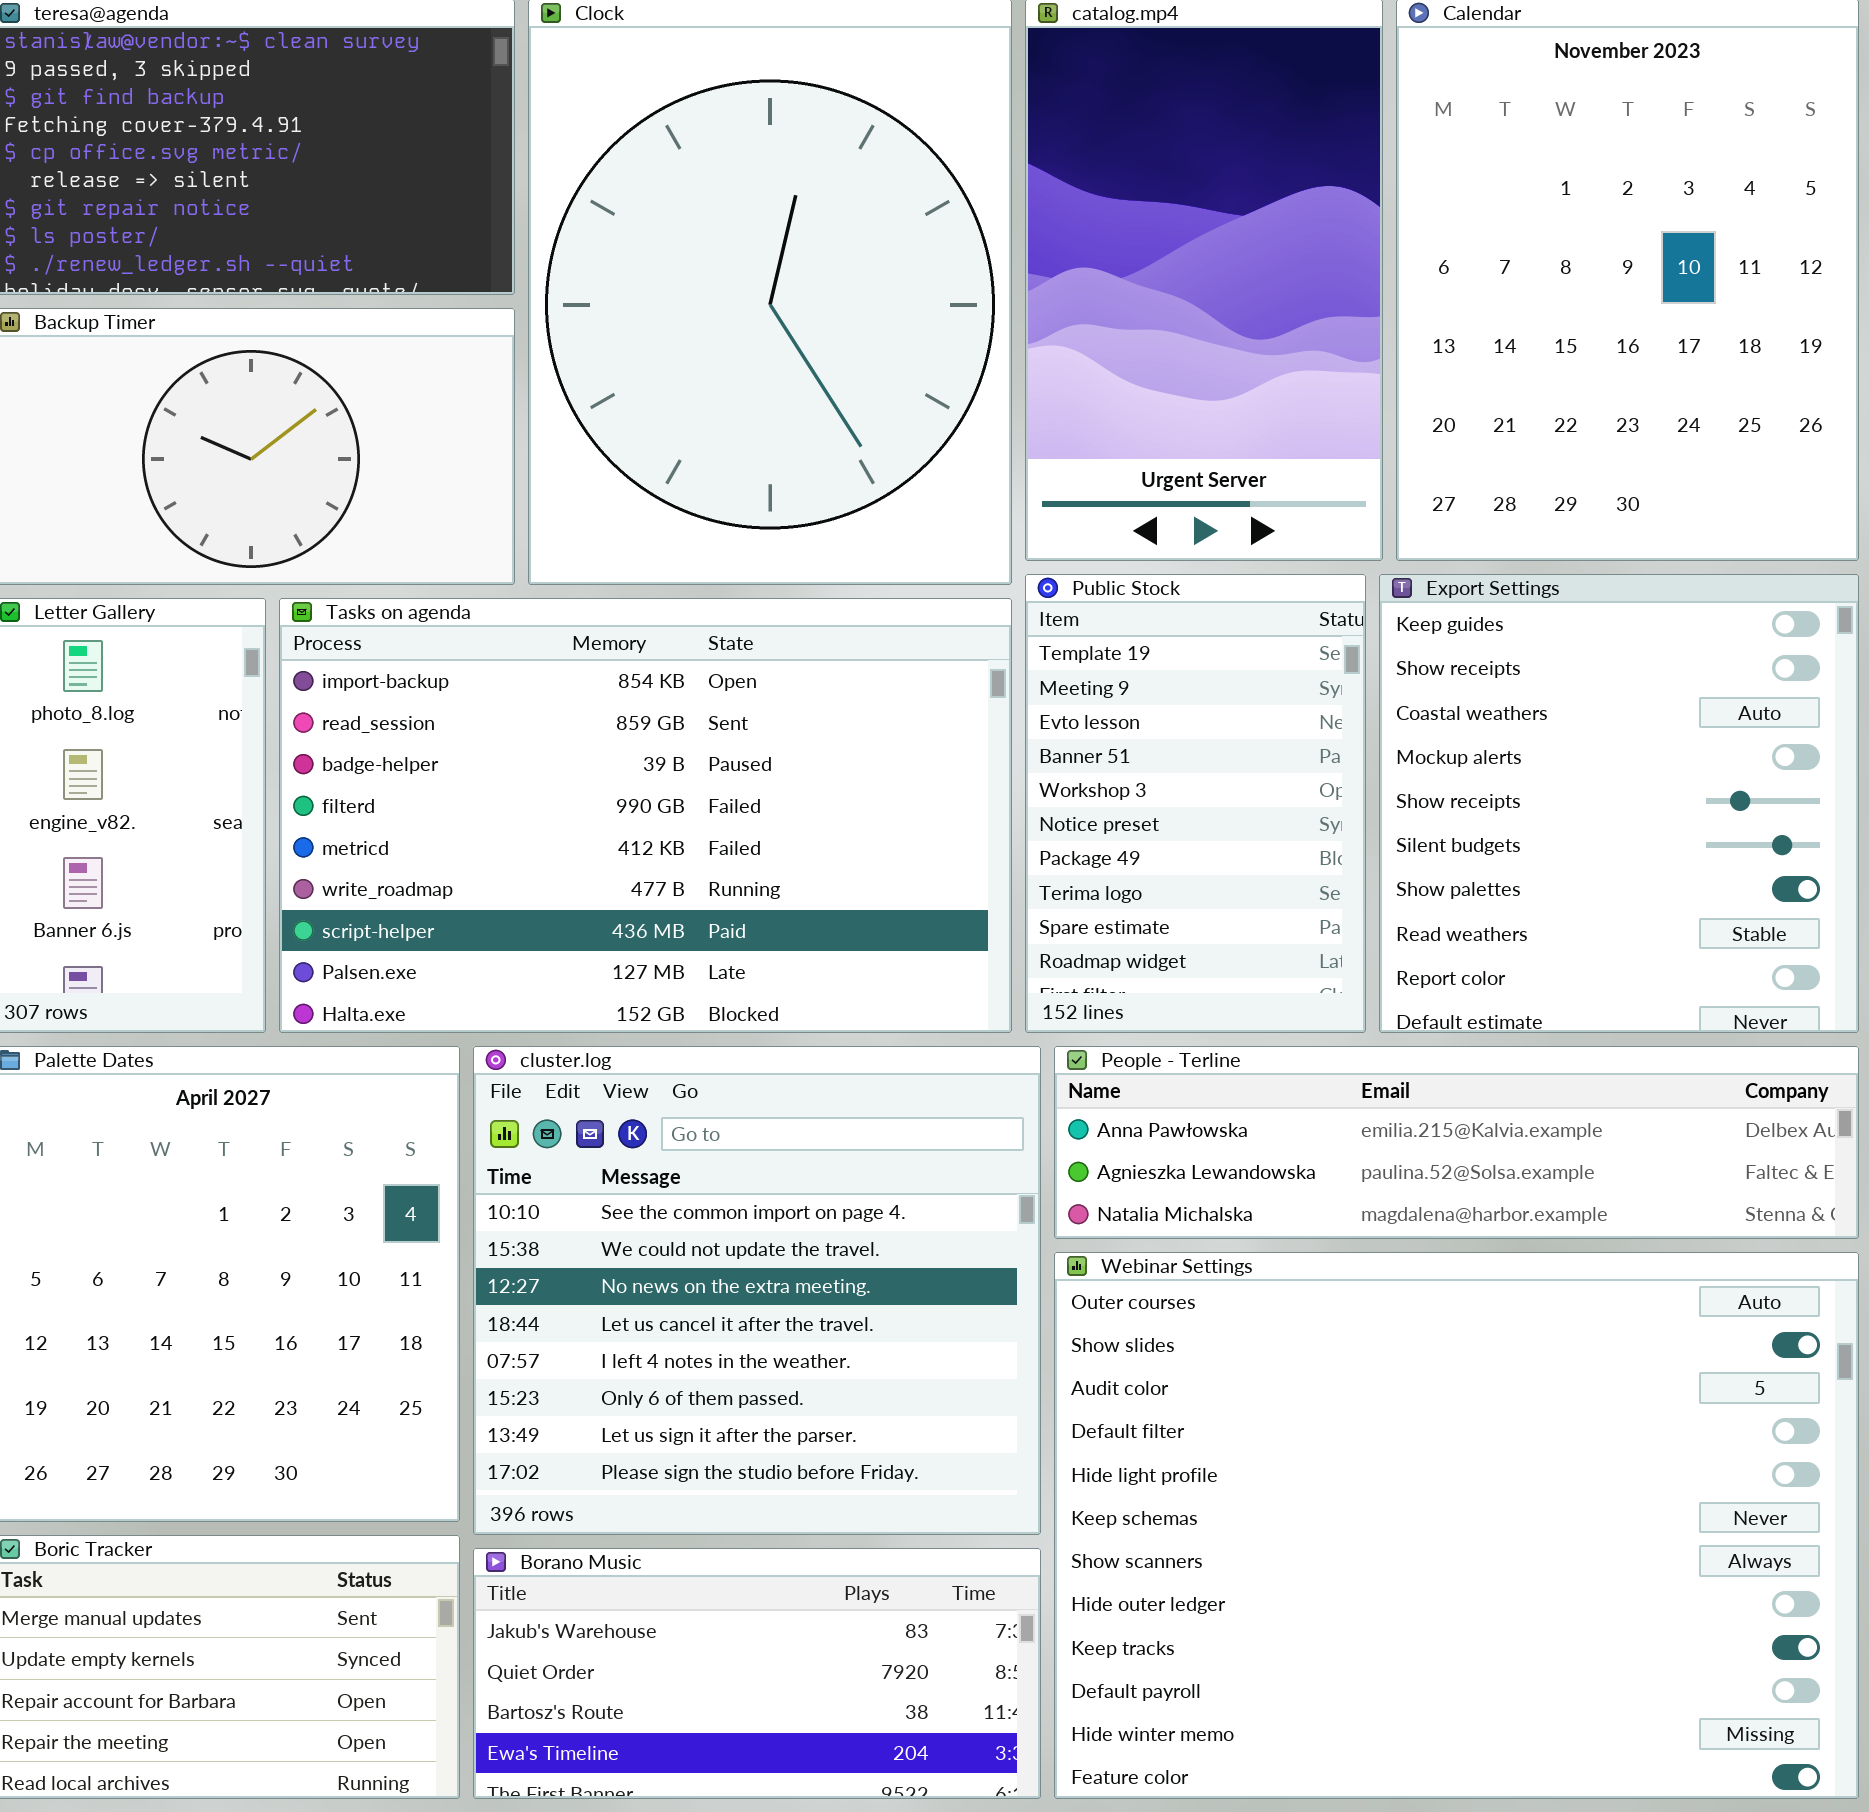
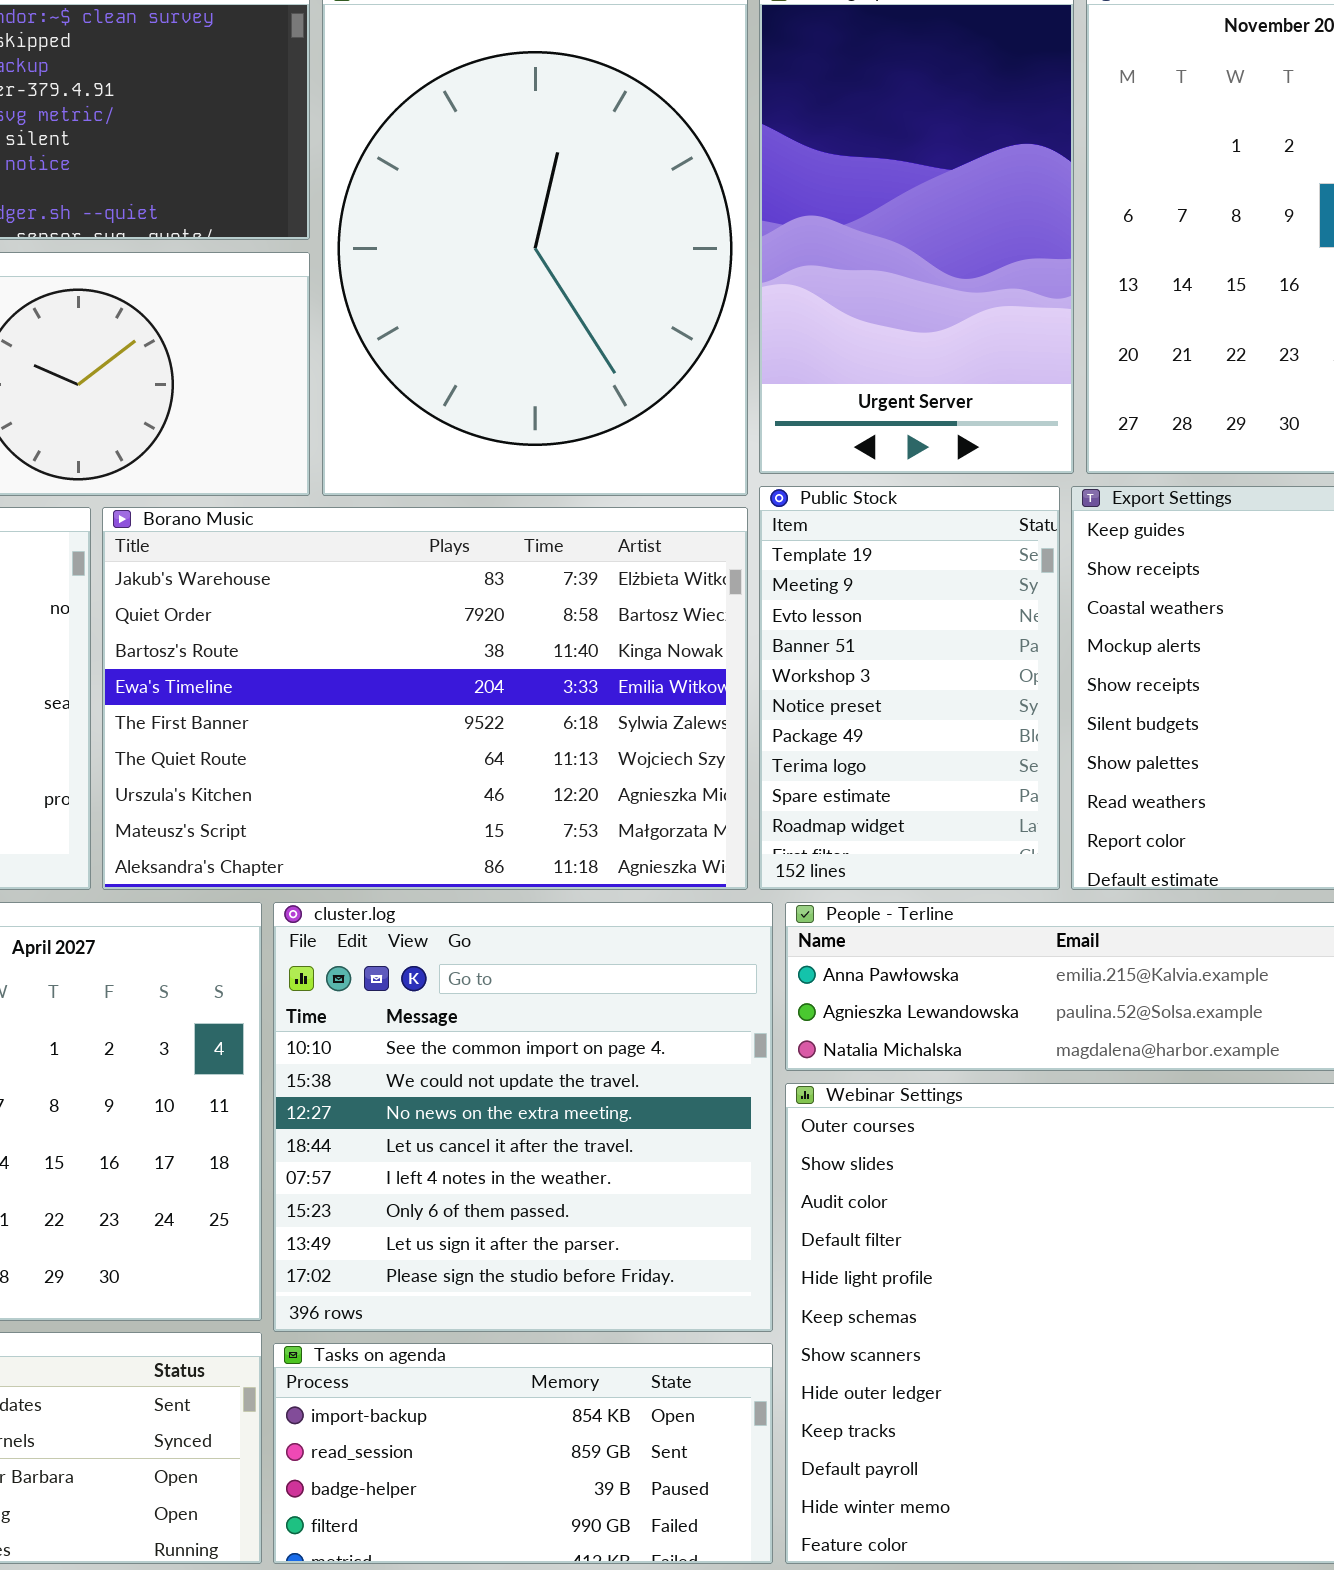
Tasks on agenda: [279,598,1012,1033] -> [273,1343,773,1564], moved, resized
Borano Music: [473,1548,1041,1799] -> [102,507,748,890], moved, resized

